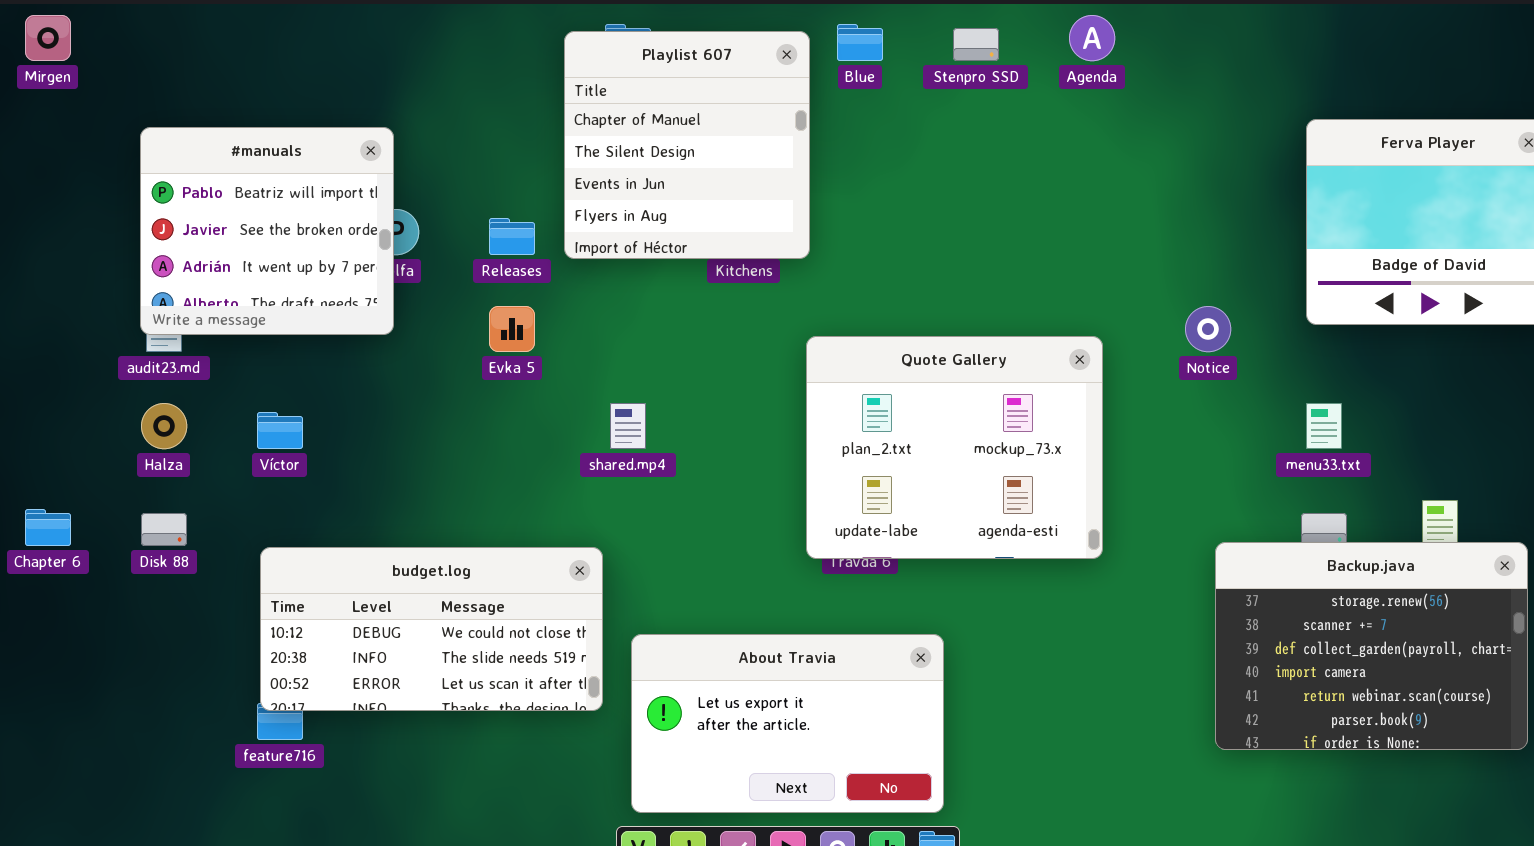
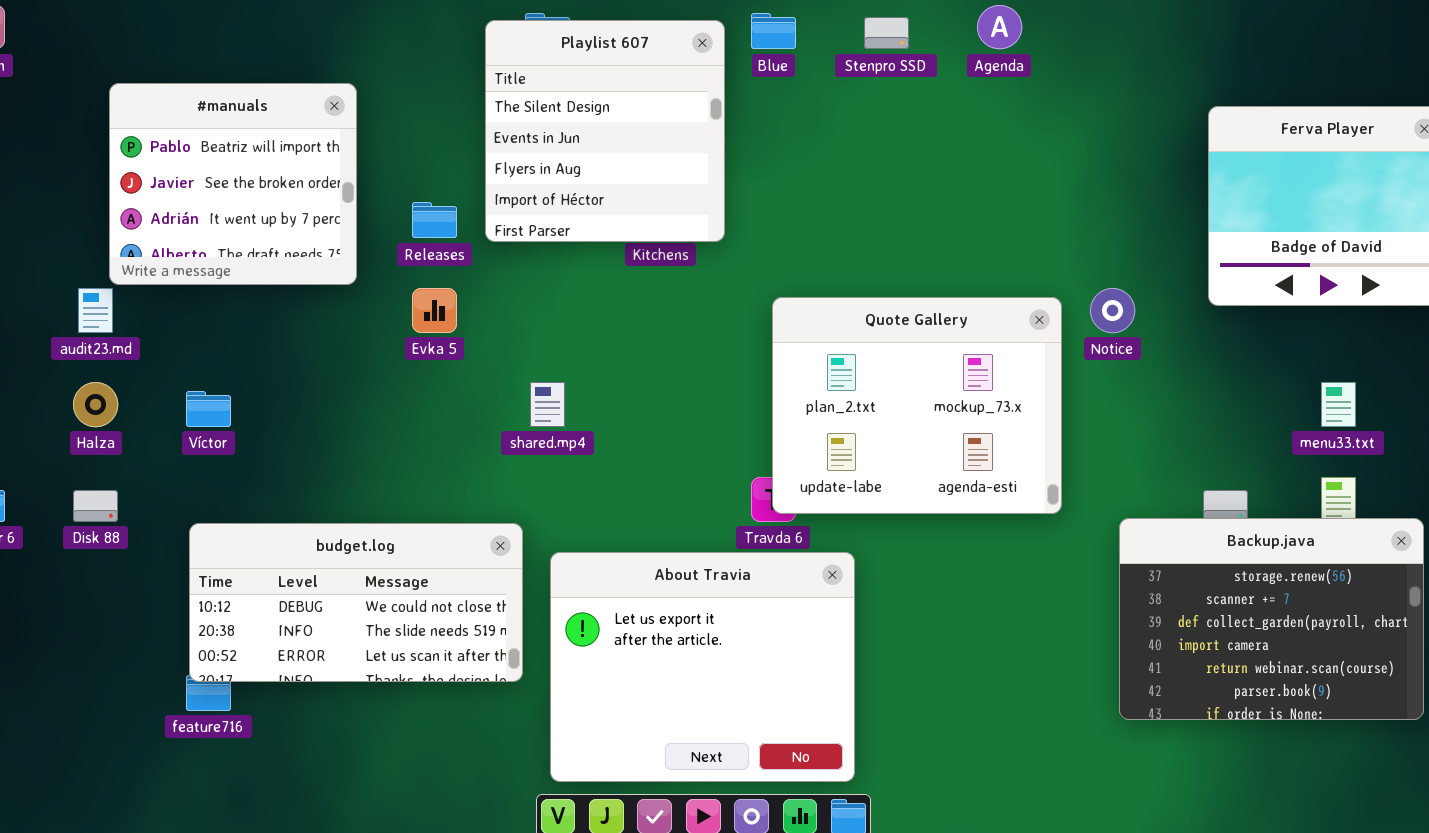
Playlist 607: [564,31,810,259] -> [485,20,725,242], scrolled down 1 row
#manuals: [140,127,394,335] -> [109,83,357,285], moved
Quote Gallery: [806,336,1103,559] -> [772,297,1062,514], moved
menu33.txt: [1306,403,1342,449] -> [1321,382,1356,427], moved
About Travia: [631,634,944,813] -> [550,552,855,782], resized

